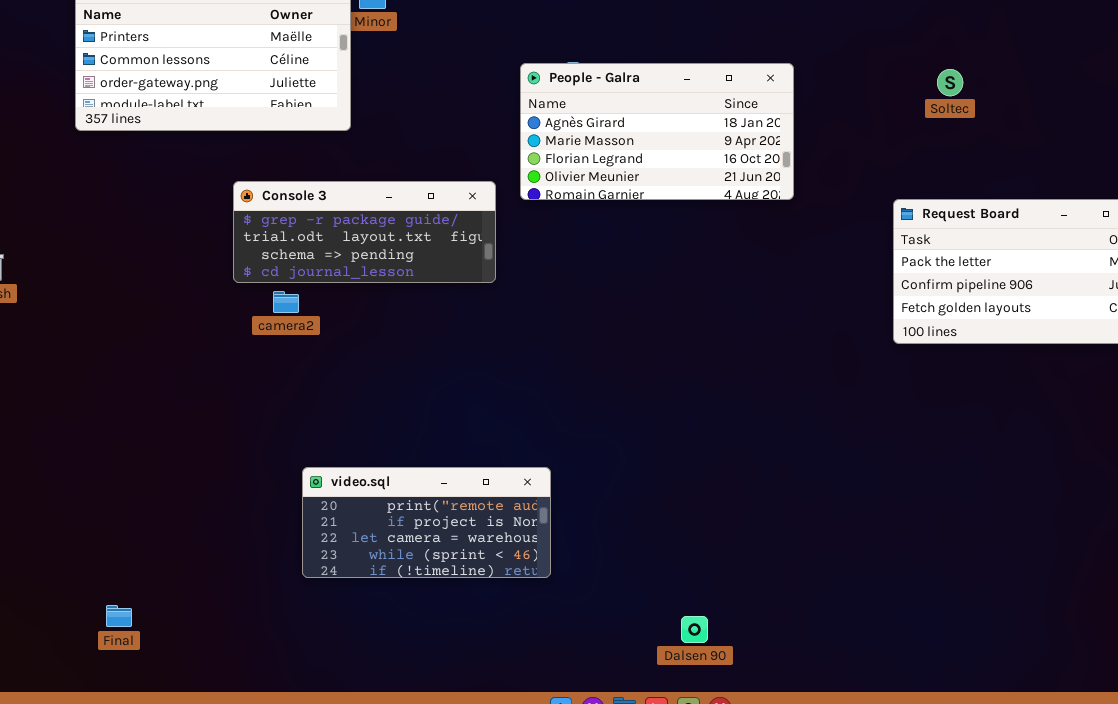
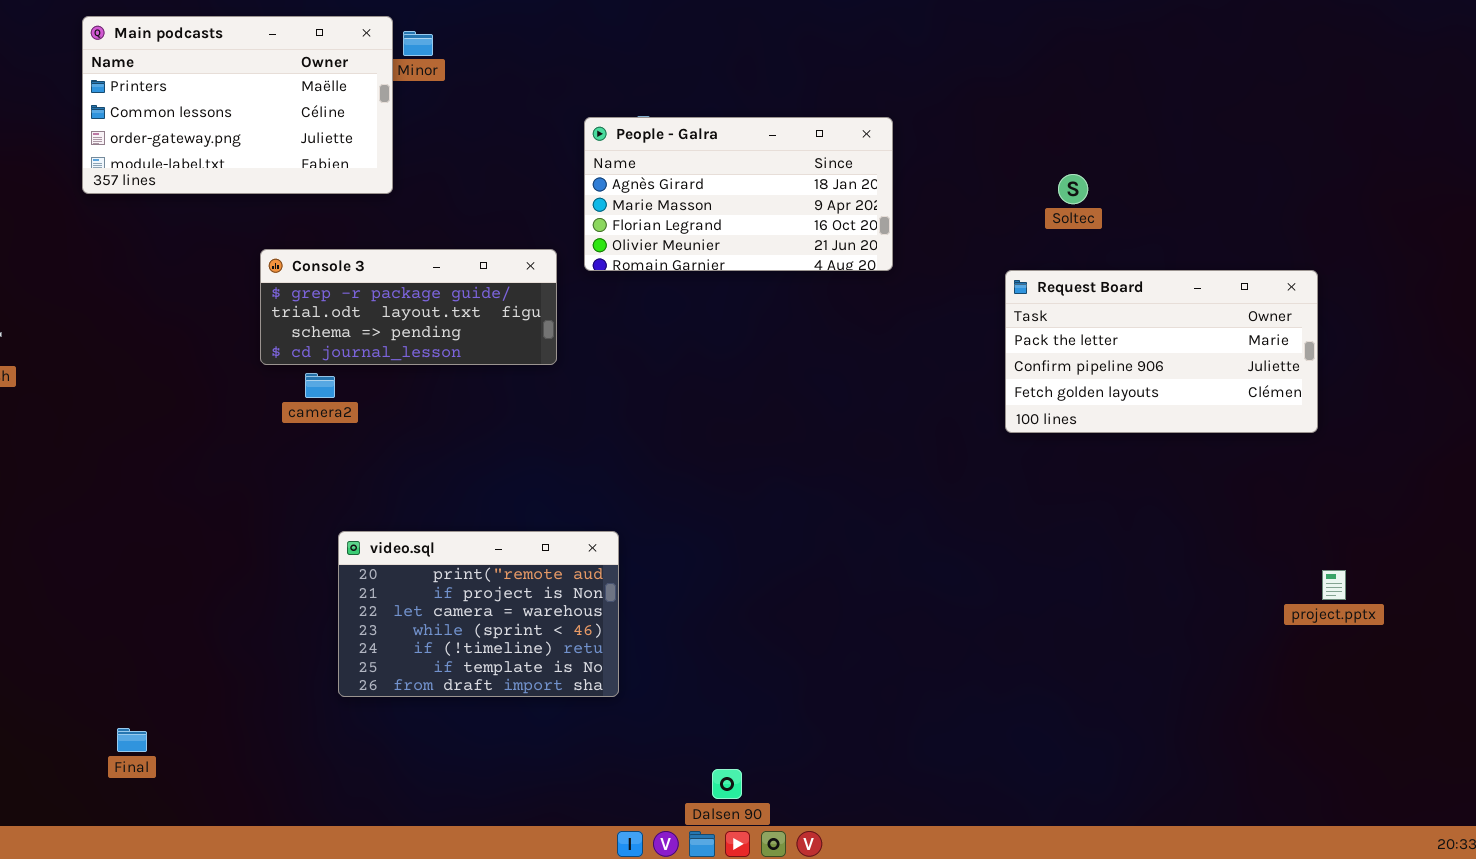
Soltec: [937,69,963,96] -> [1058,174,1088,204], moved
video.sql: [302,467,551,578] -> [338,531,619,697], resized
Dalsen 90: [681,616,708,643] -> [712,769,742,799], moved

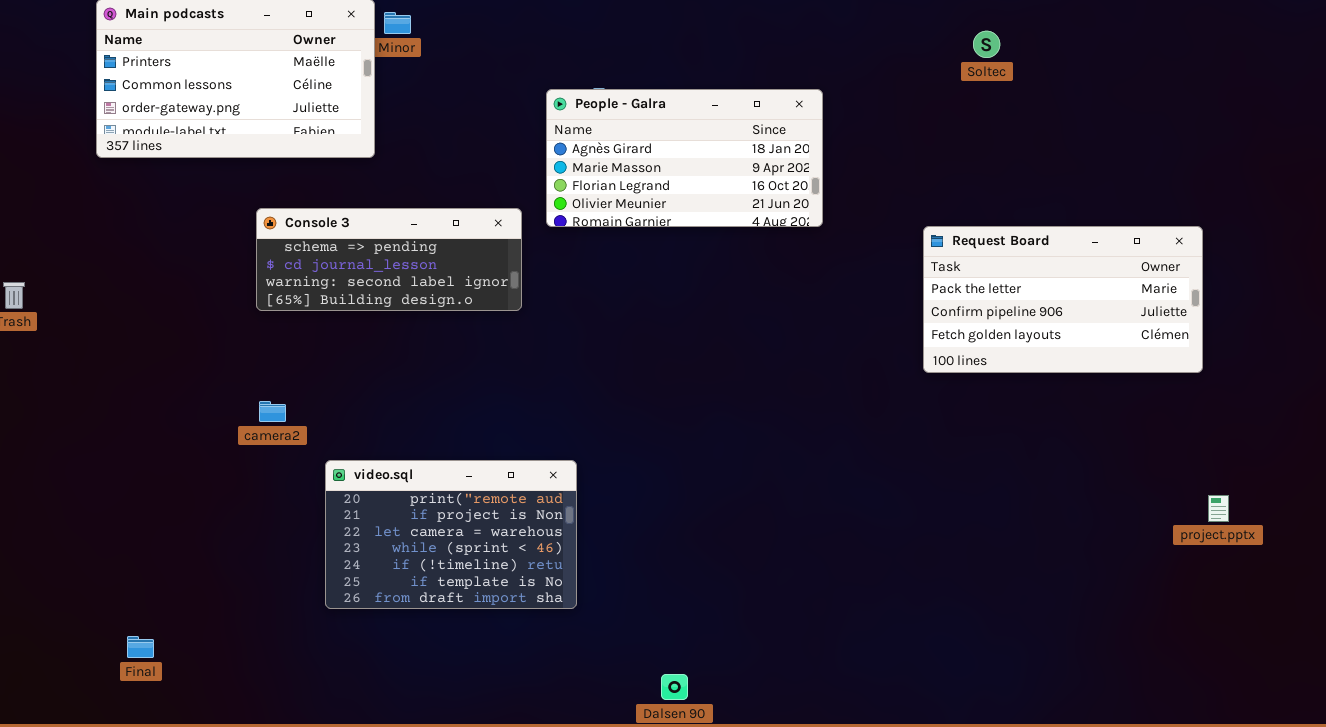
Soltec: [1058,174,1088,204] -> [973,31,1000,58], moved
Console 3: [260,249,557,365] -> [256,208,522,311], scrolled down 2 rows
camera2: [305,373,335,398] -> [259,401,286,422], moved

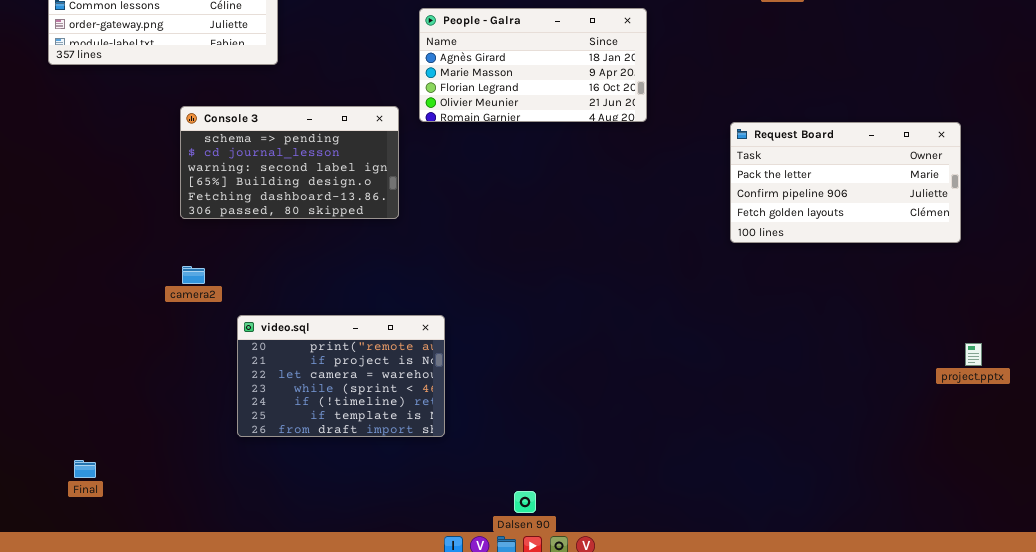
Console 3: [256,208,522,311] -> [180,106,399,219], resized

